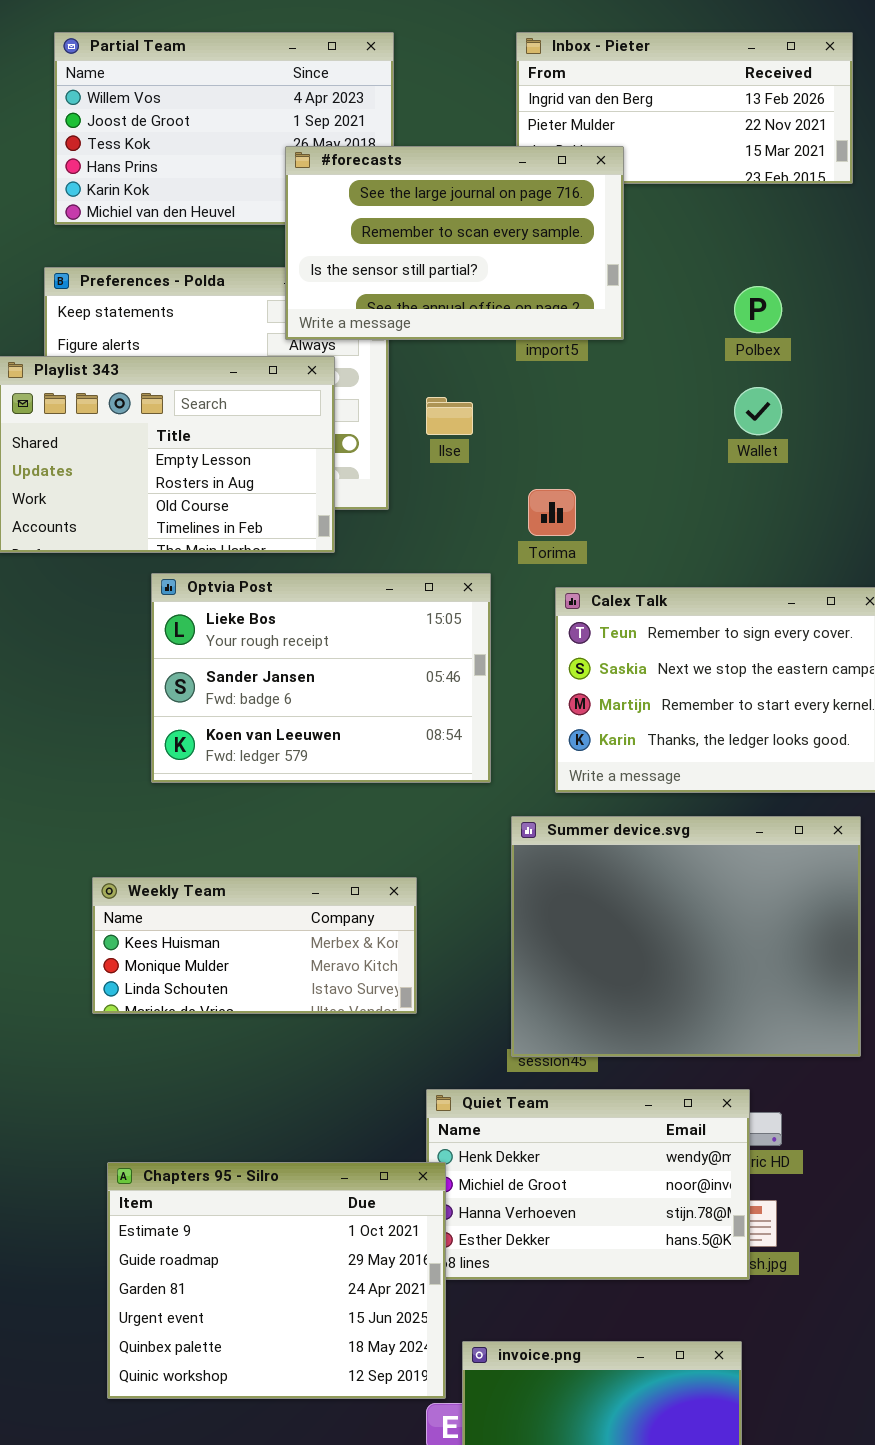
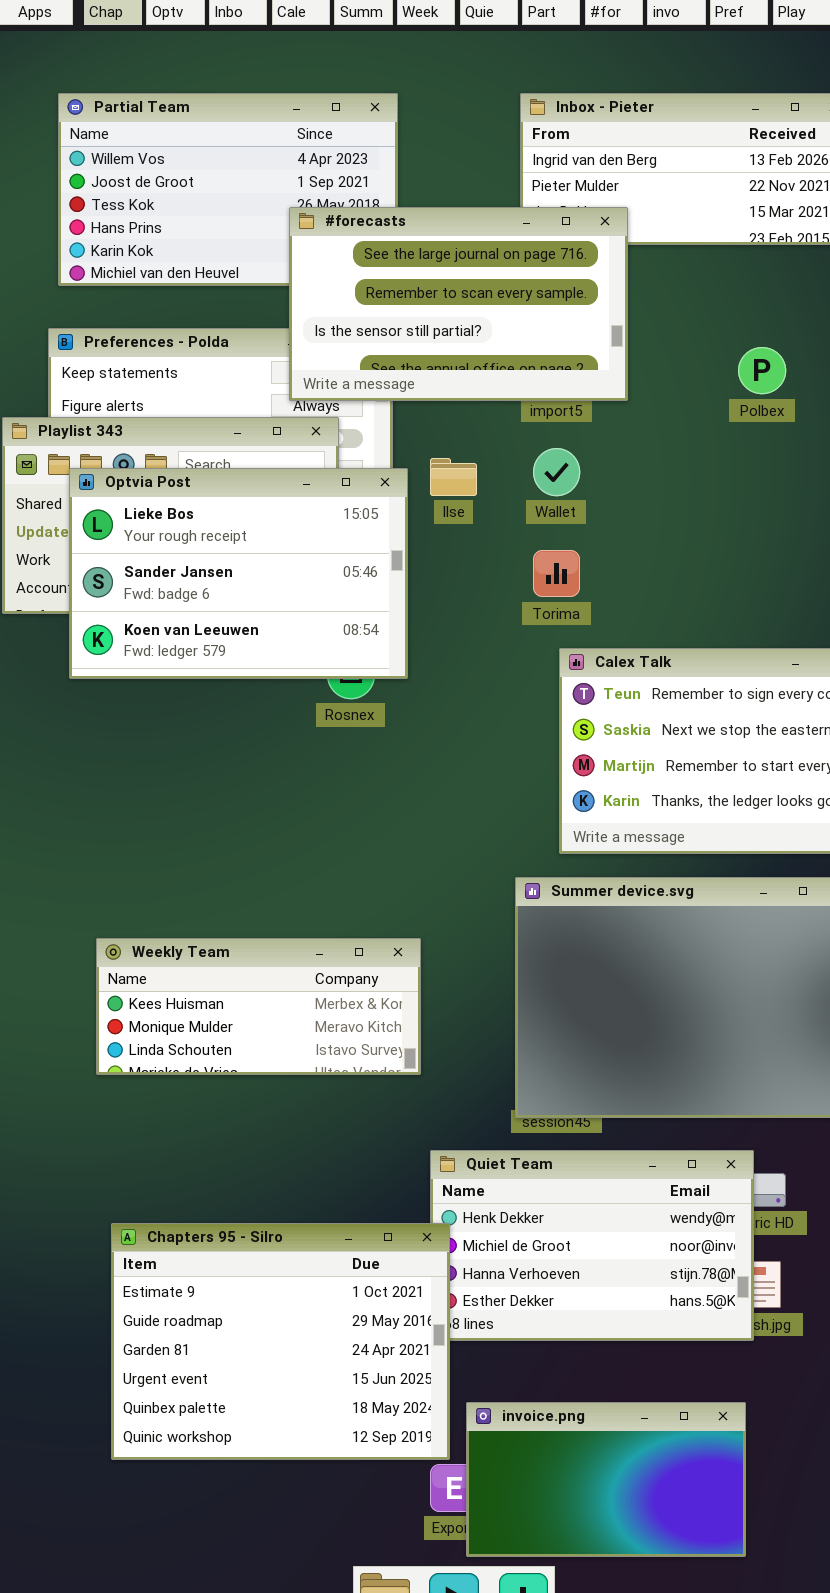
Wallet: [734,387,782,435] -> [533,448,580,496], moved
Optvia Post: [151,573,491,783] -> [69,468,408,679], moved

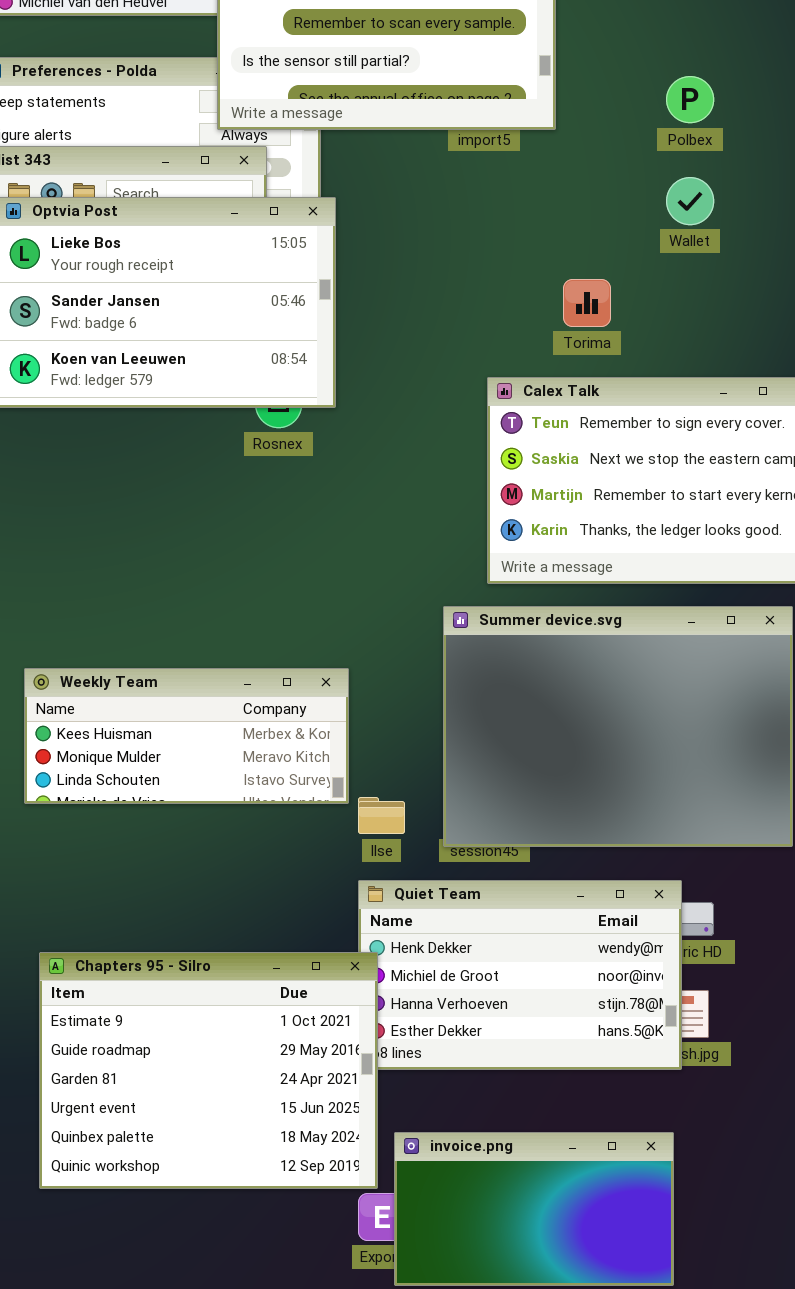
Wallet: [533,448,580,496] -> [666,177,714,225], moved
Ilse: [430,458,477,496] -> [358,797,405,834], moved
Torima: [533,550,580,597] -> [563,279,611,327], moved

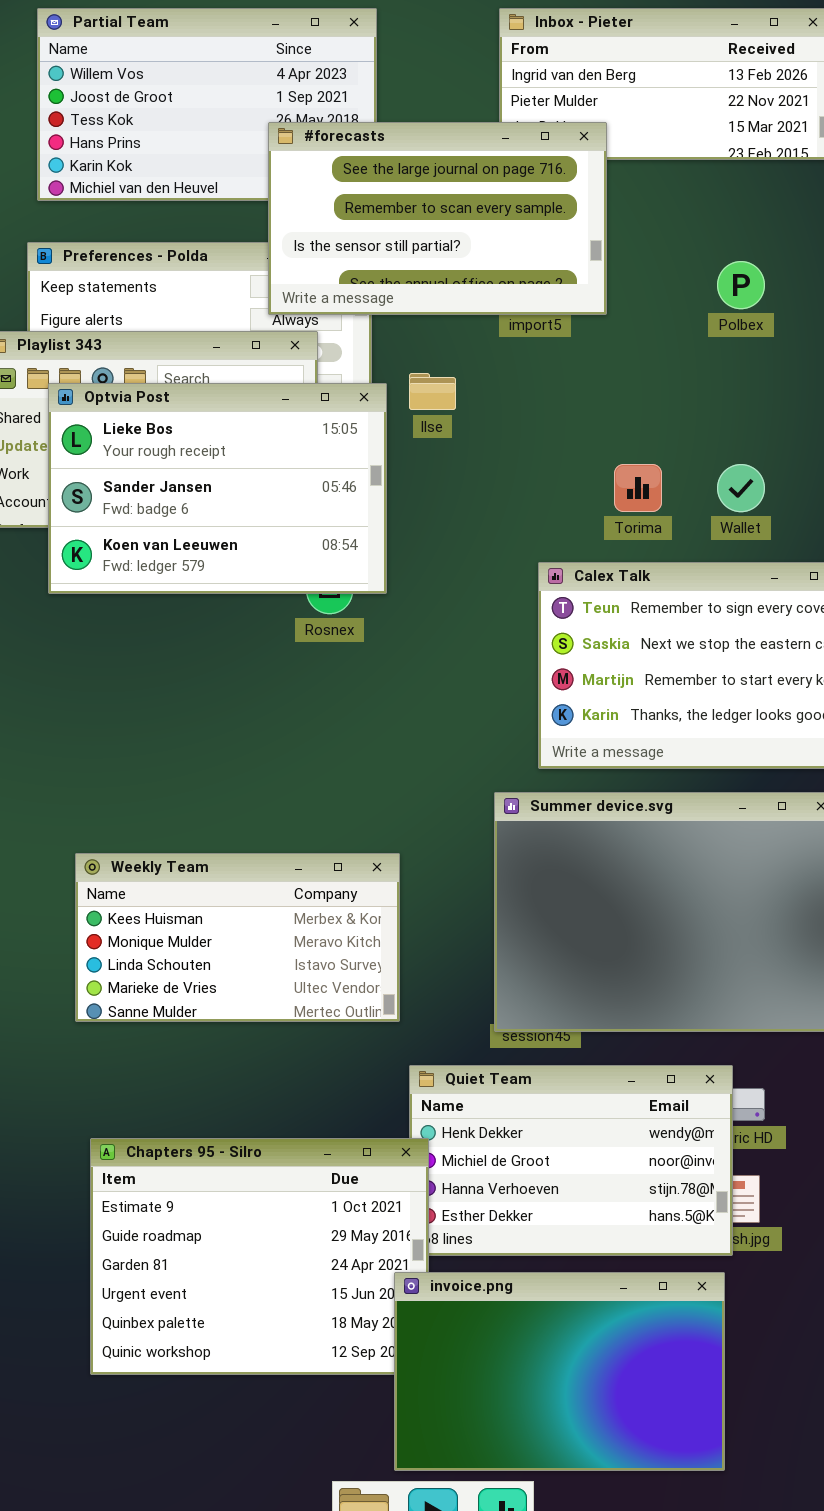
Wallet: [666,177,714,225] -> [717,464,765,512], moved
Weekly Team: [24,668,349,804] -> [75,853,400,1022], resized
Ilse: [358,797,405,834] -> [409,373,456,410], moved
invoice.png: [394,1132,674,1286] -> [394,1272,725,1471], resized

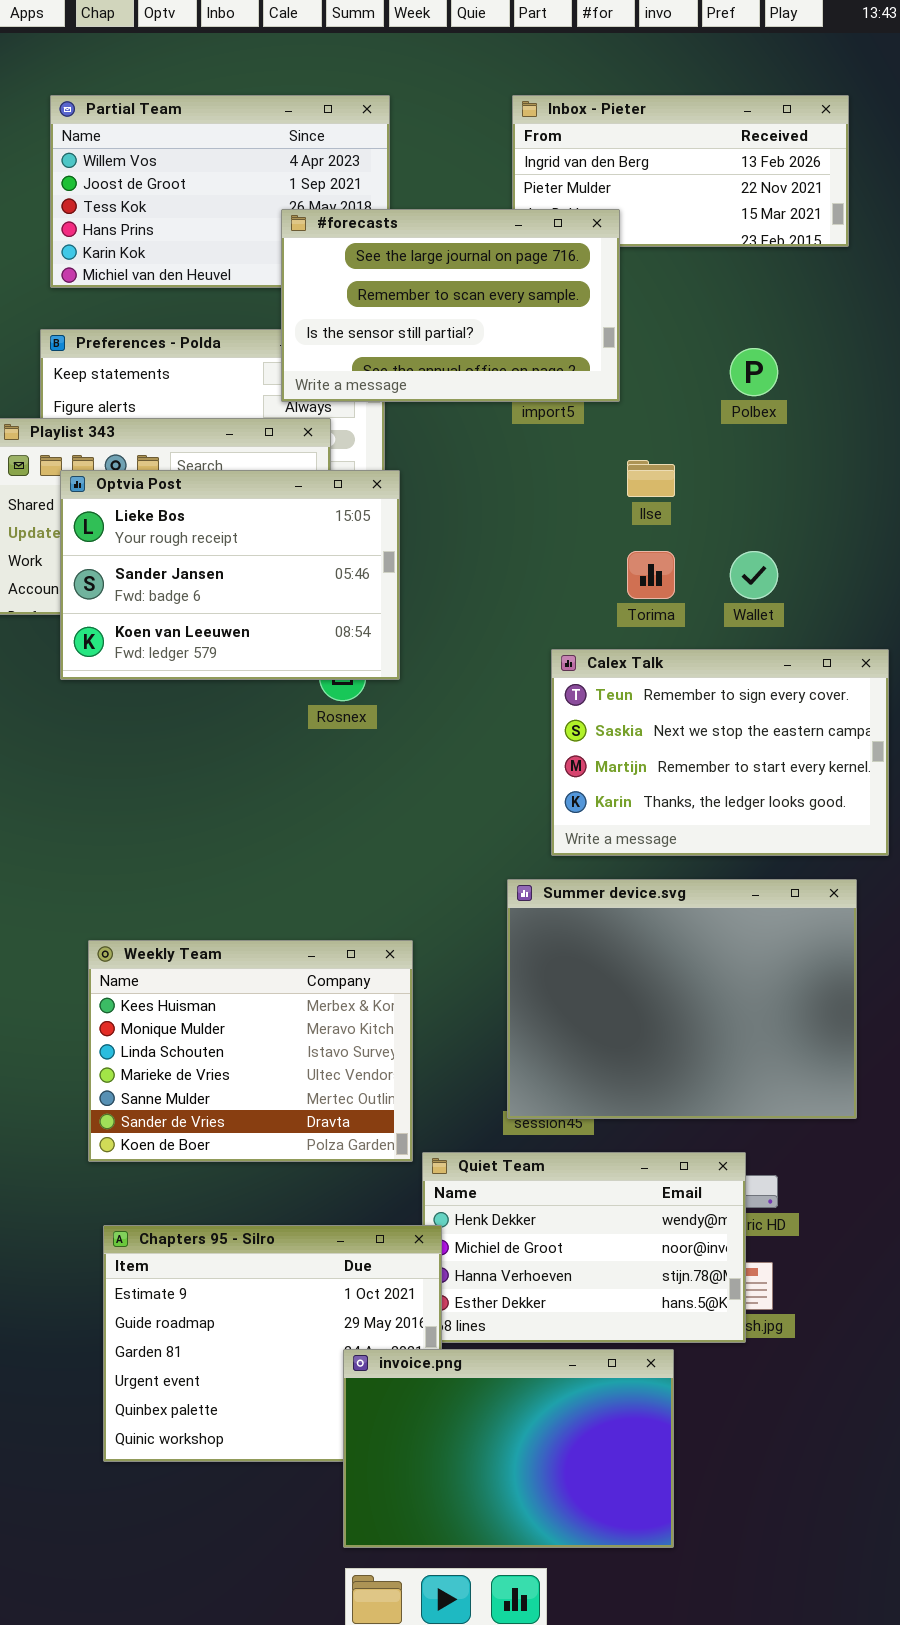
Ilse: [409,373,456,410] -> [627,460,675,497], moved
Weekly Team: [75,853,400,1022] -> [88,940,413,1162], resized
invoice.png: [394,1272,725,1471] -> [343,1349,674,1548], moved

